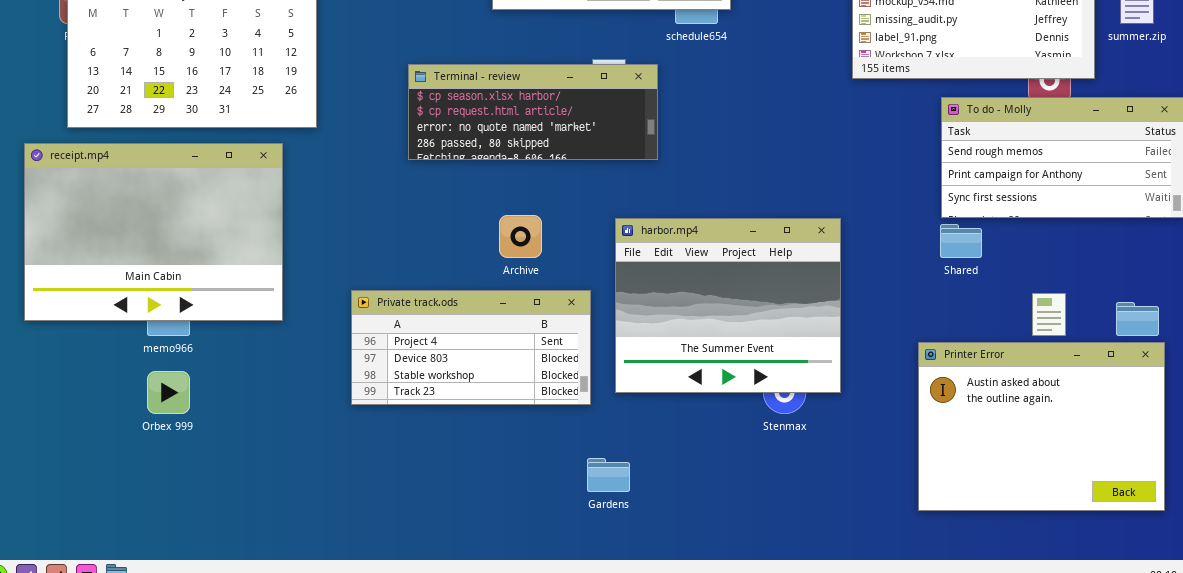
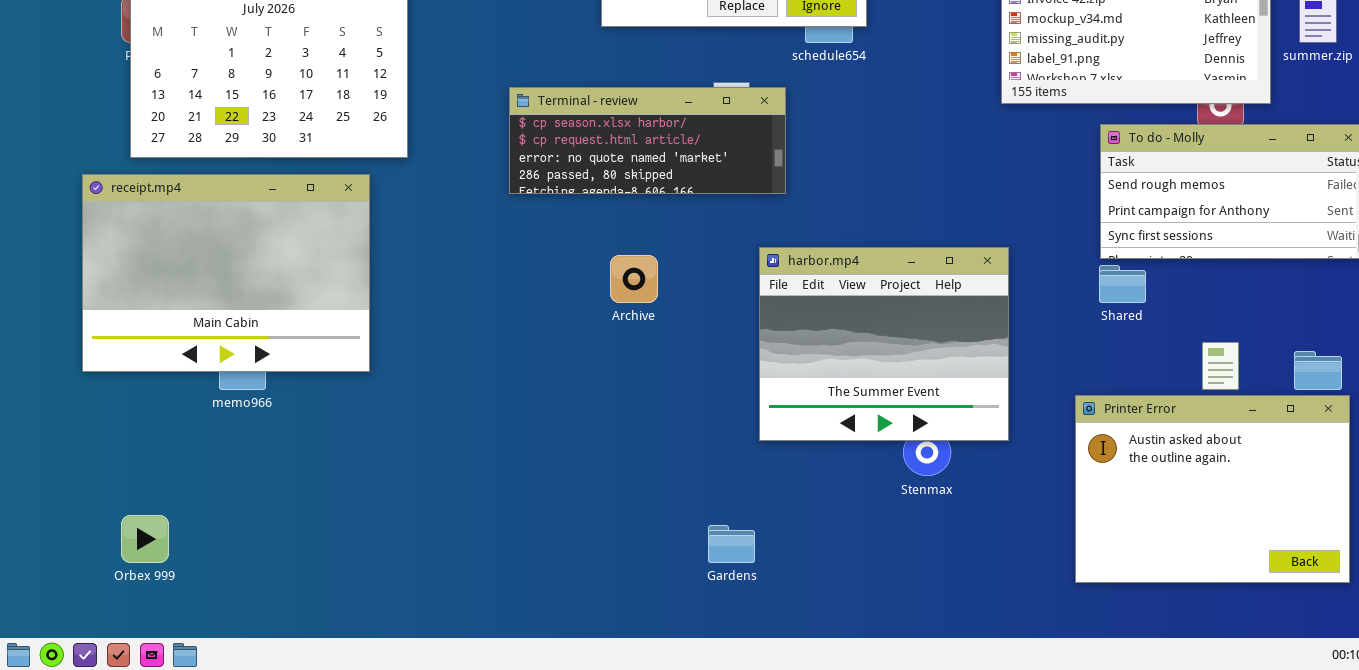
harbor.mp4: [615,218,841,393] -> [759,247,1009,441], moved
Private track.ods: [351,290,591,405] -> none, closed
Orbex 999: [147,371,190,414] -> [121,515,169,563], moved

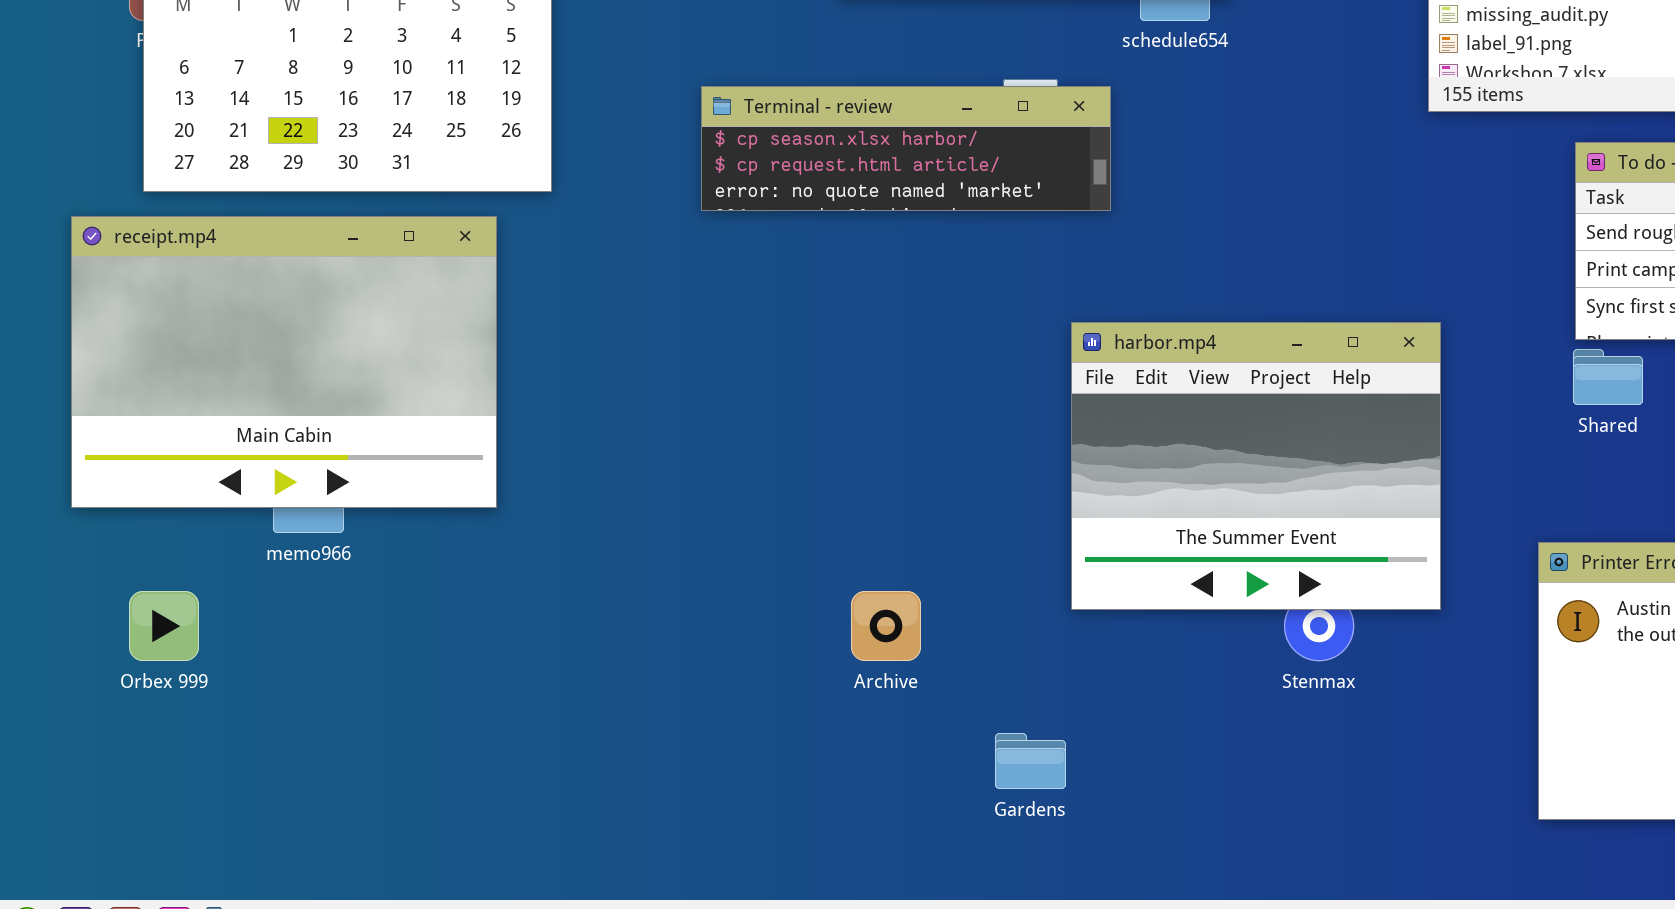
Terminal - review: [509,87,786,194] -> [701,86,1111,211], resized
Archive: [610,255,658,303] -> [851,591,921,661], moved
Orbex 999: [121,515,169,563] -> [129,591,199,661], moved

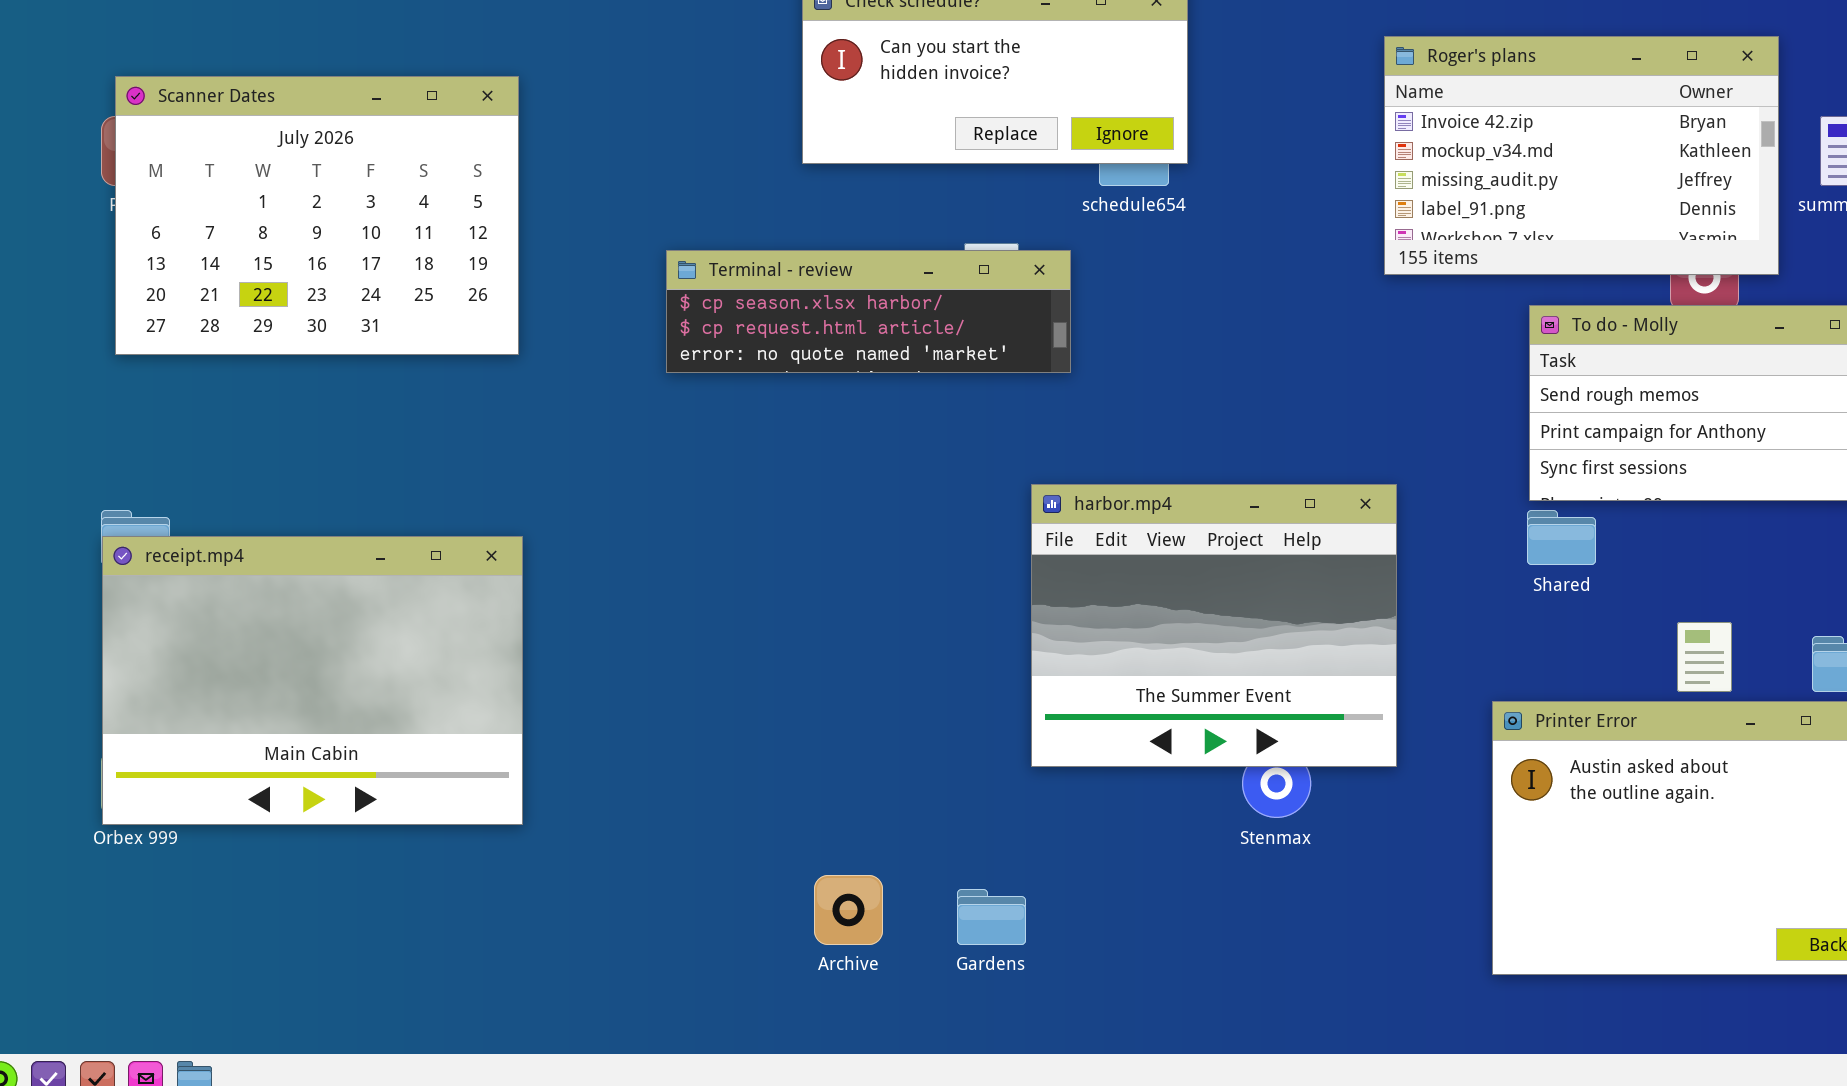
receipt.mp4: [71,216,497,508] -> [102,536,523,825], moved
Archive: [851,591,921,661] -> [814,875,883,945], moved

